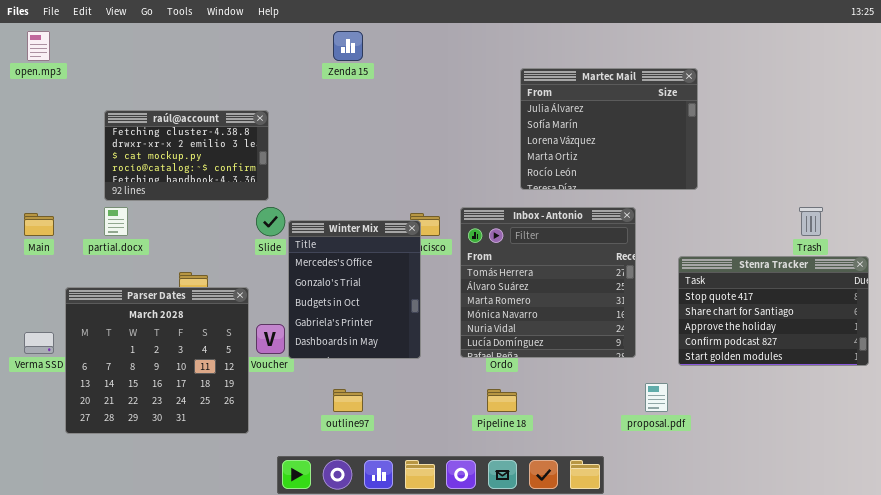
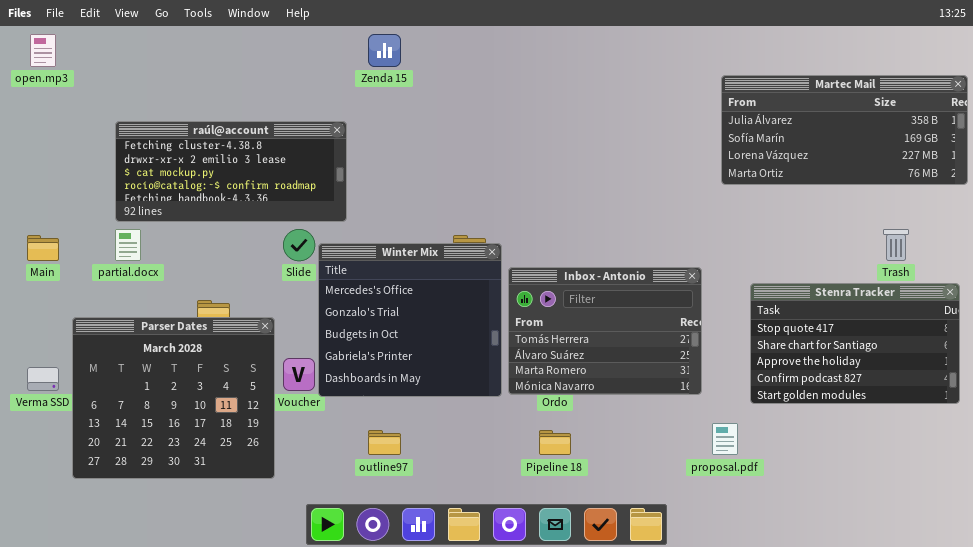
Martec Mail: [520,68,698,190] -> [721,75,968,185], moved, resized
raúl@account: [104,110,269,201] -> [115,121,347,222], resized
Inbox - Antonio: [460,207,636,358] -> [508,267,702,395], resized
Winter Mix: [288,220,421,359] -> [318,243,502,397], resized

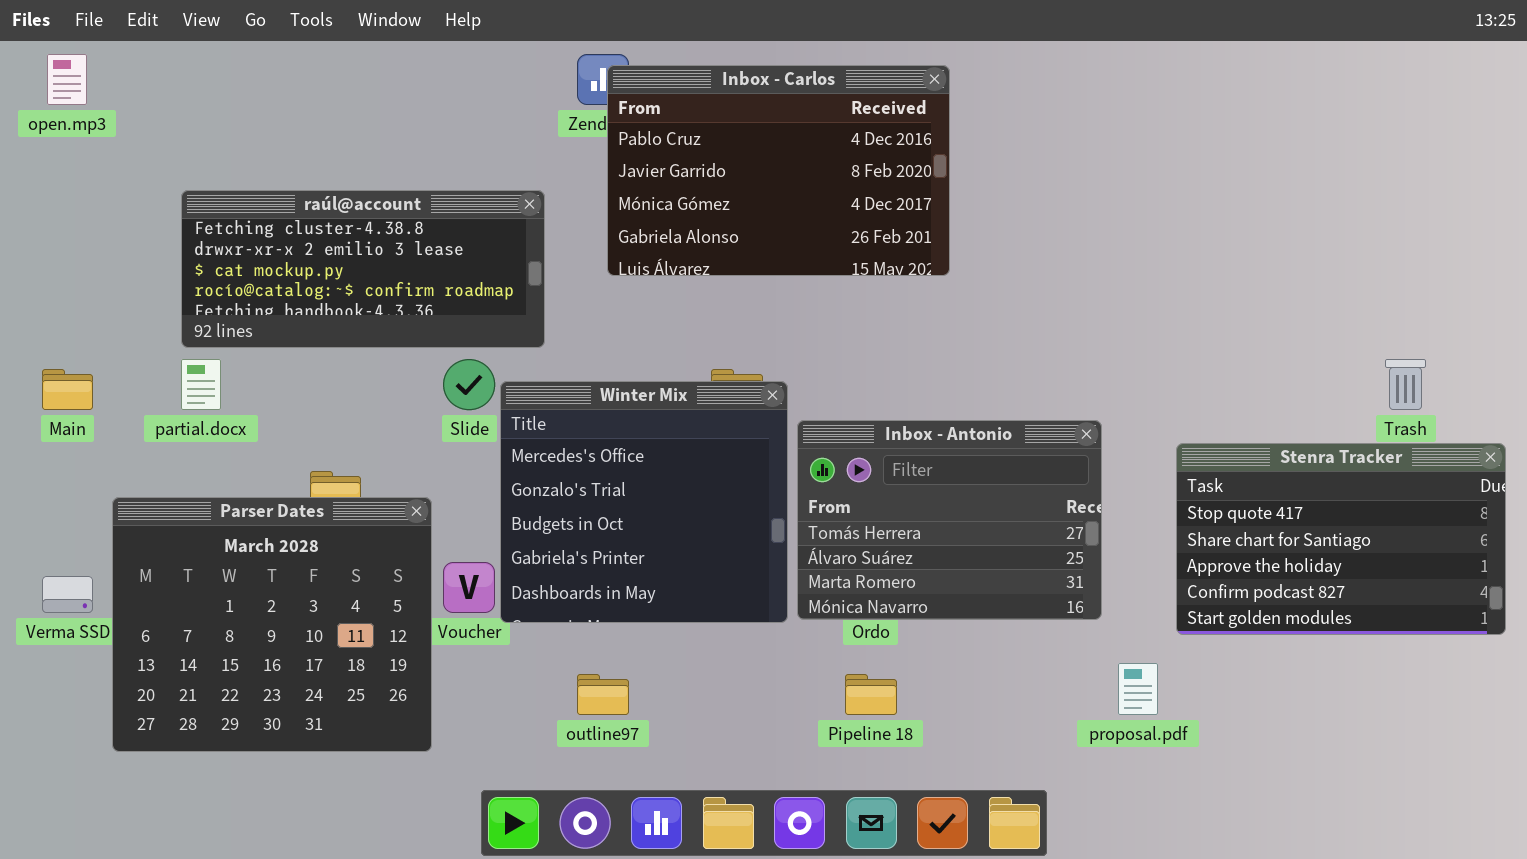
Inbox - Carlos: none -> [607,65,950,276], opened
Martec Mail: [721,75,968,185] -> none, closed

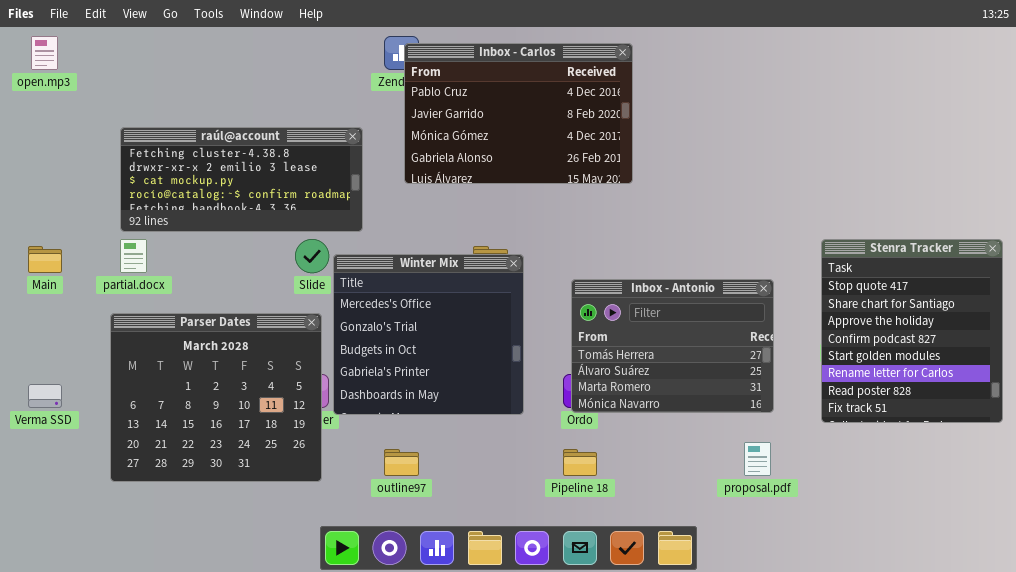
Inbox - Antonio: [797,420,1102,620] -> [571,279,774,413], moved
Stenra Tracker: [1176,443,1506,635] -> [821,239,1003,423], resized
Parser Dates: [112,497,432,752] -> [110,313,322,482], moved

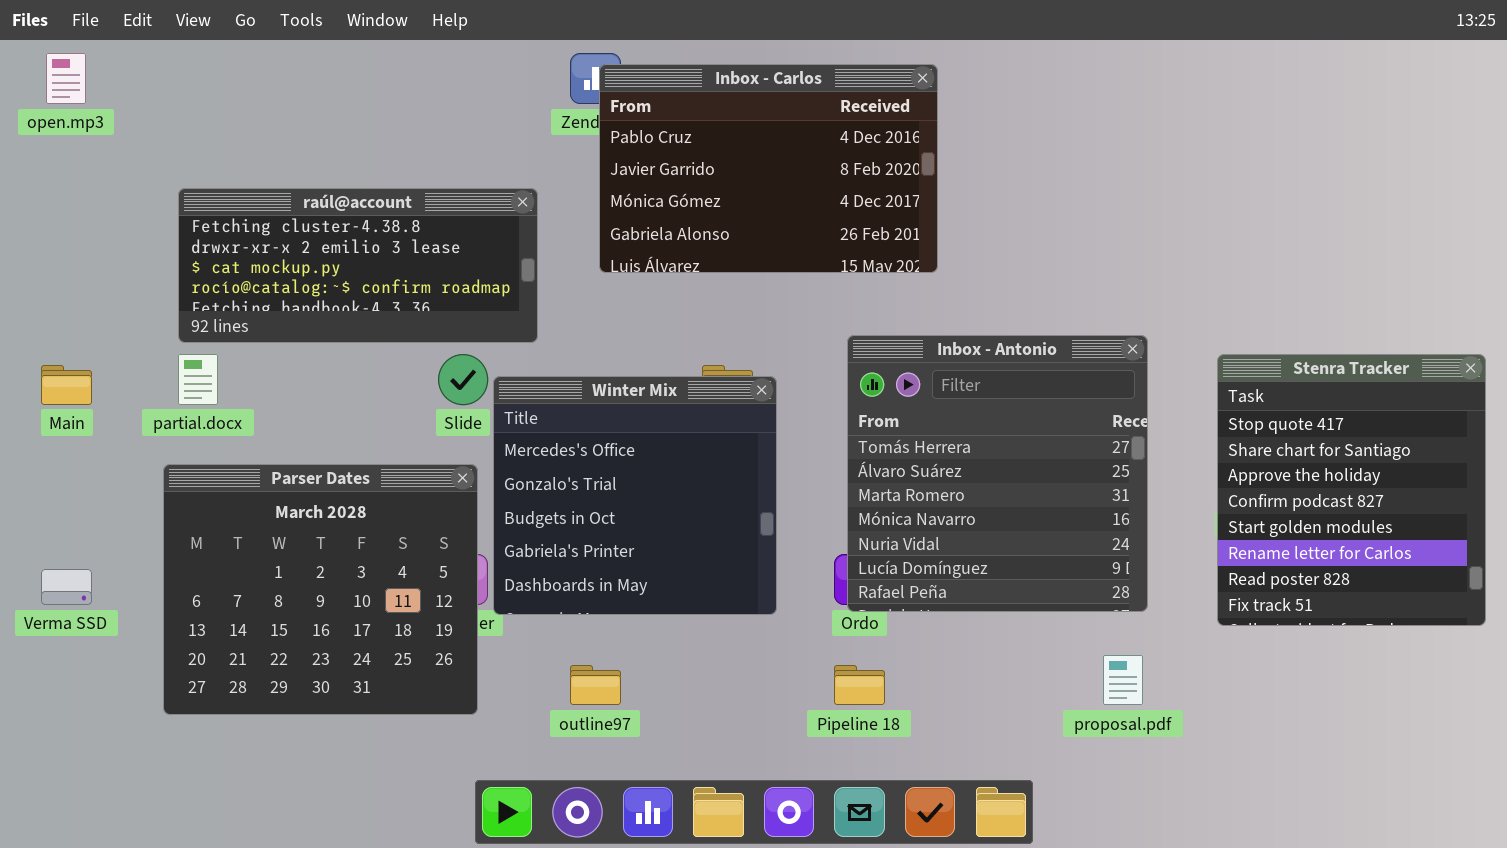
Inbox - Antonio: [571,279,774,413] -> [847,335,1148,612], resized

